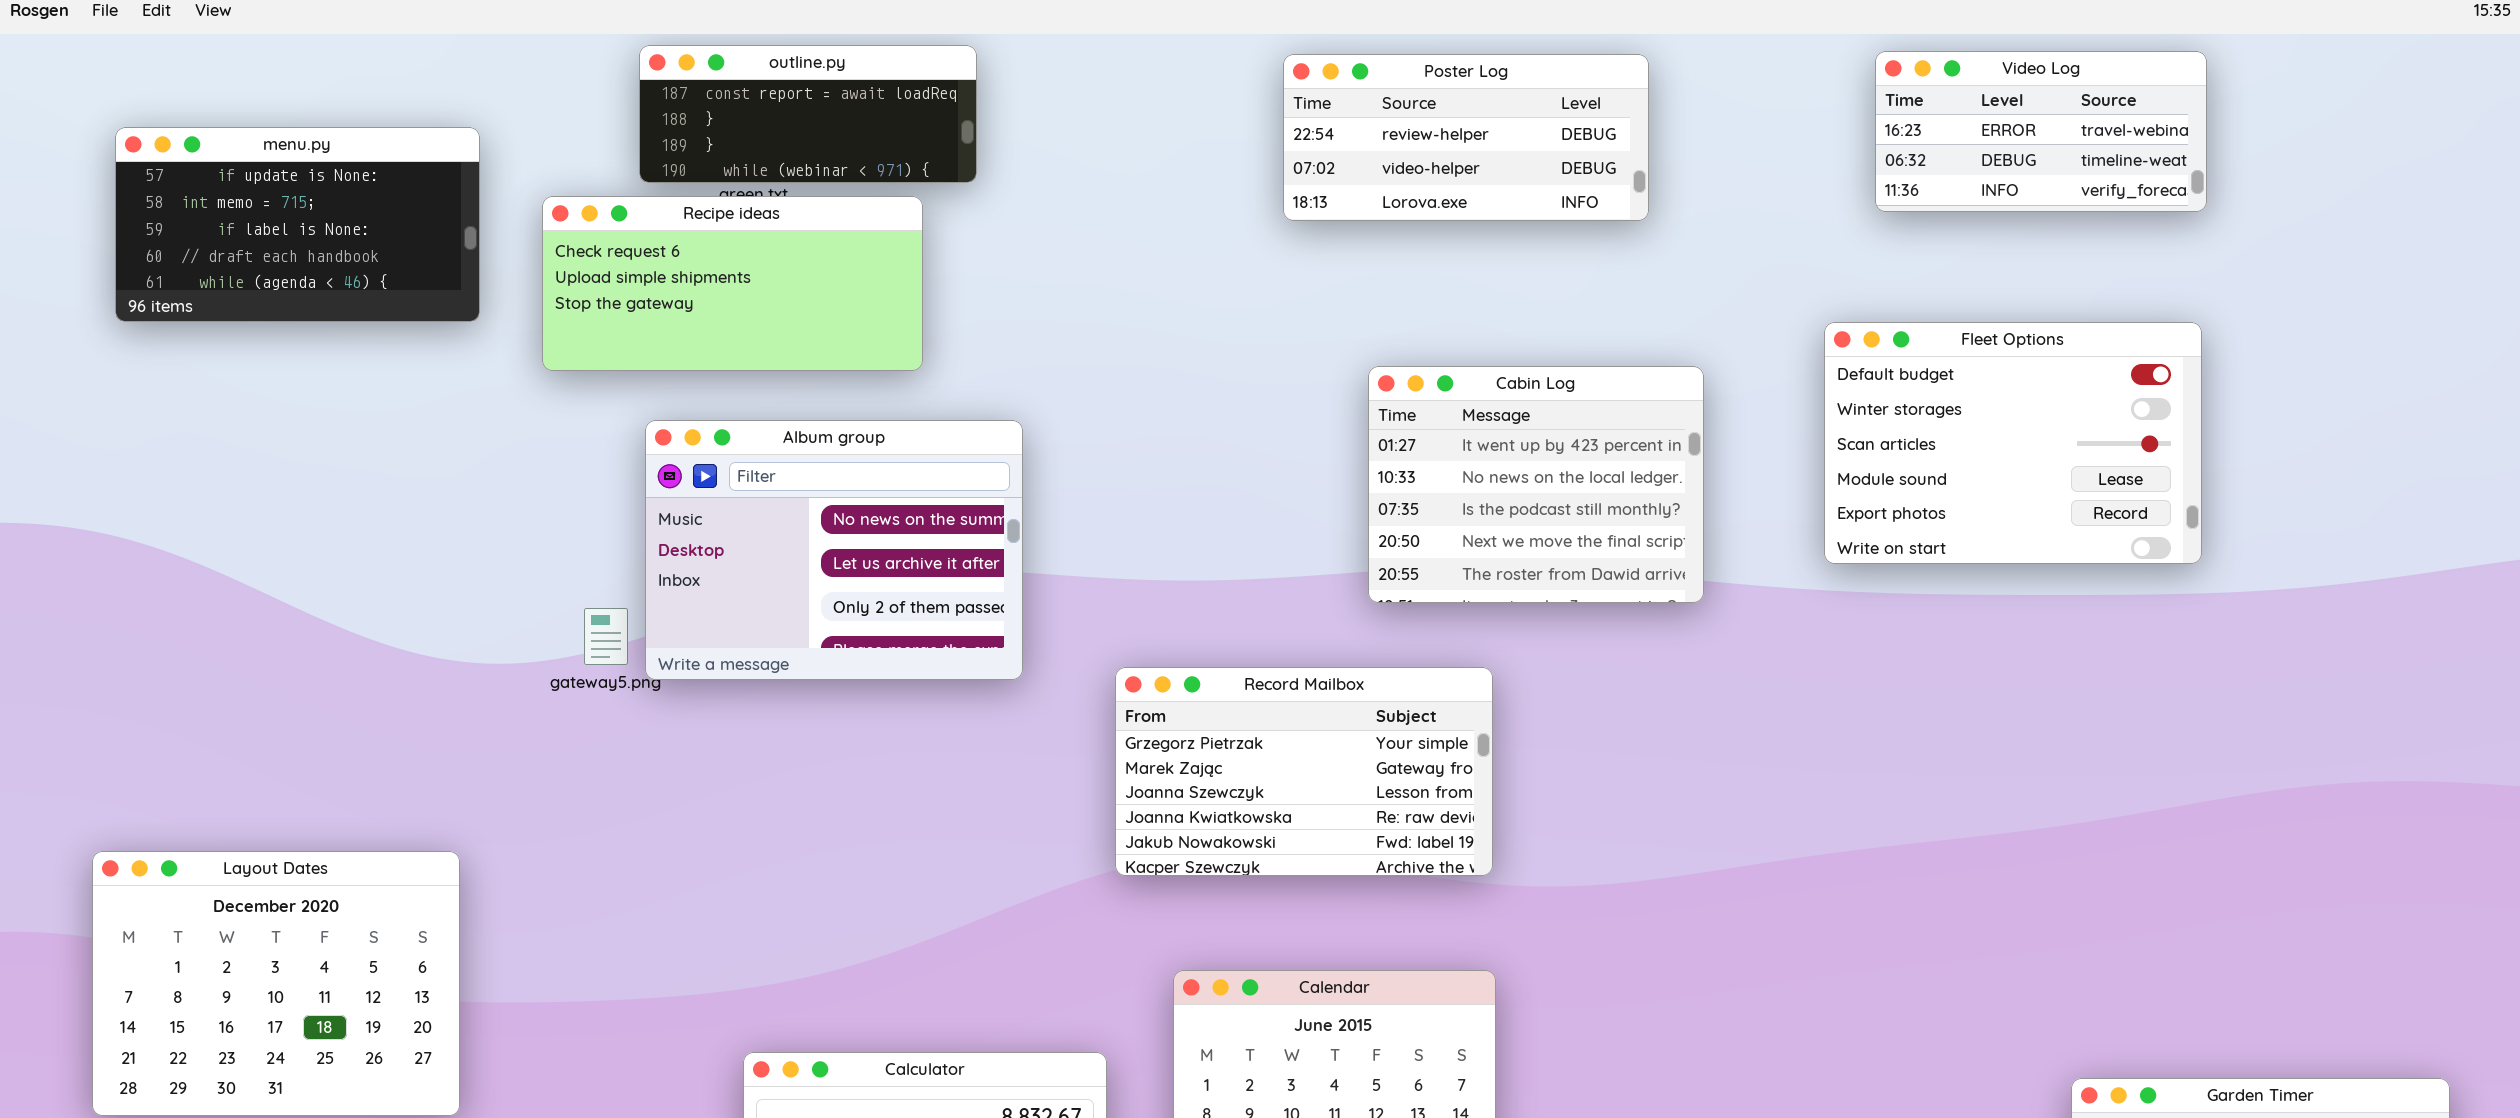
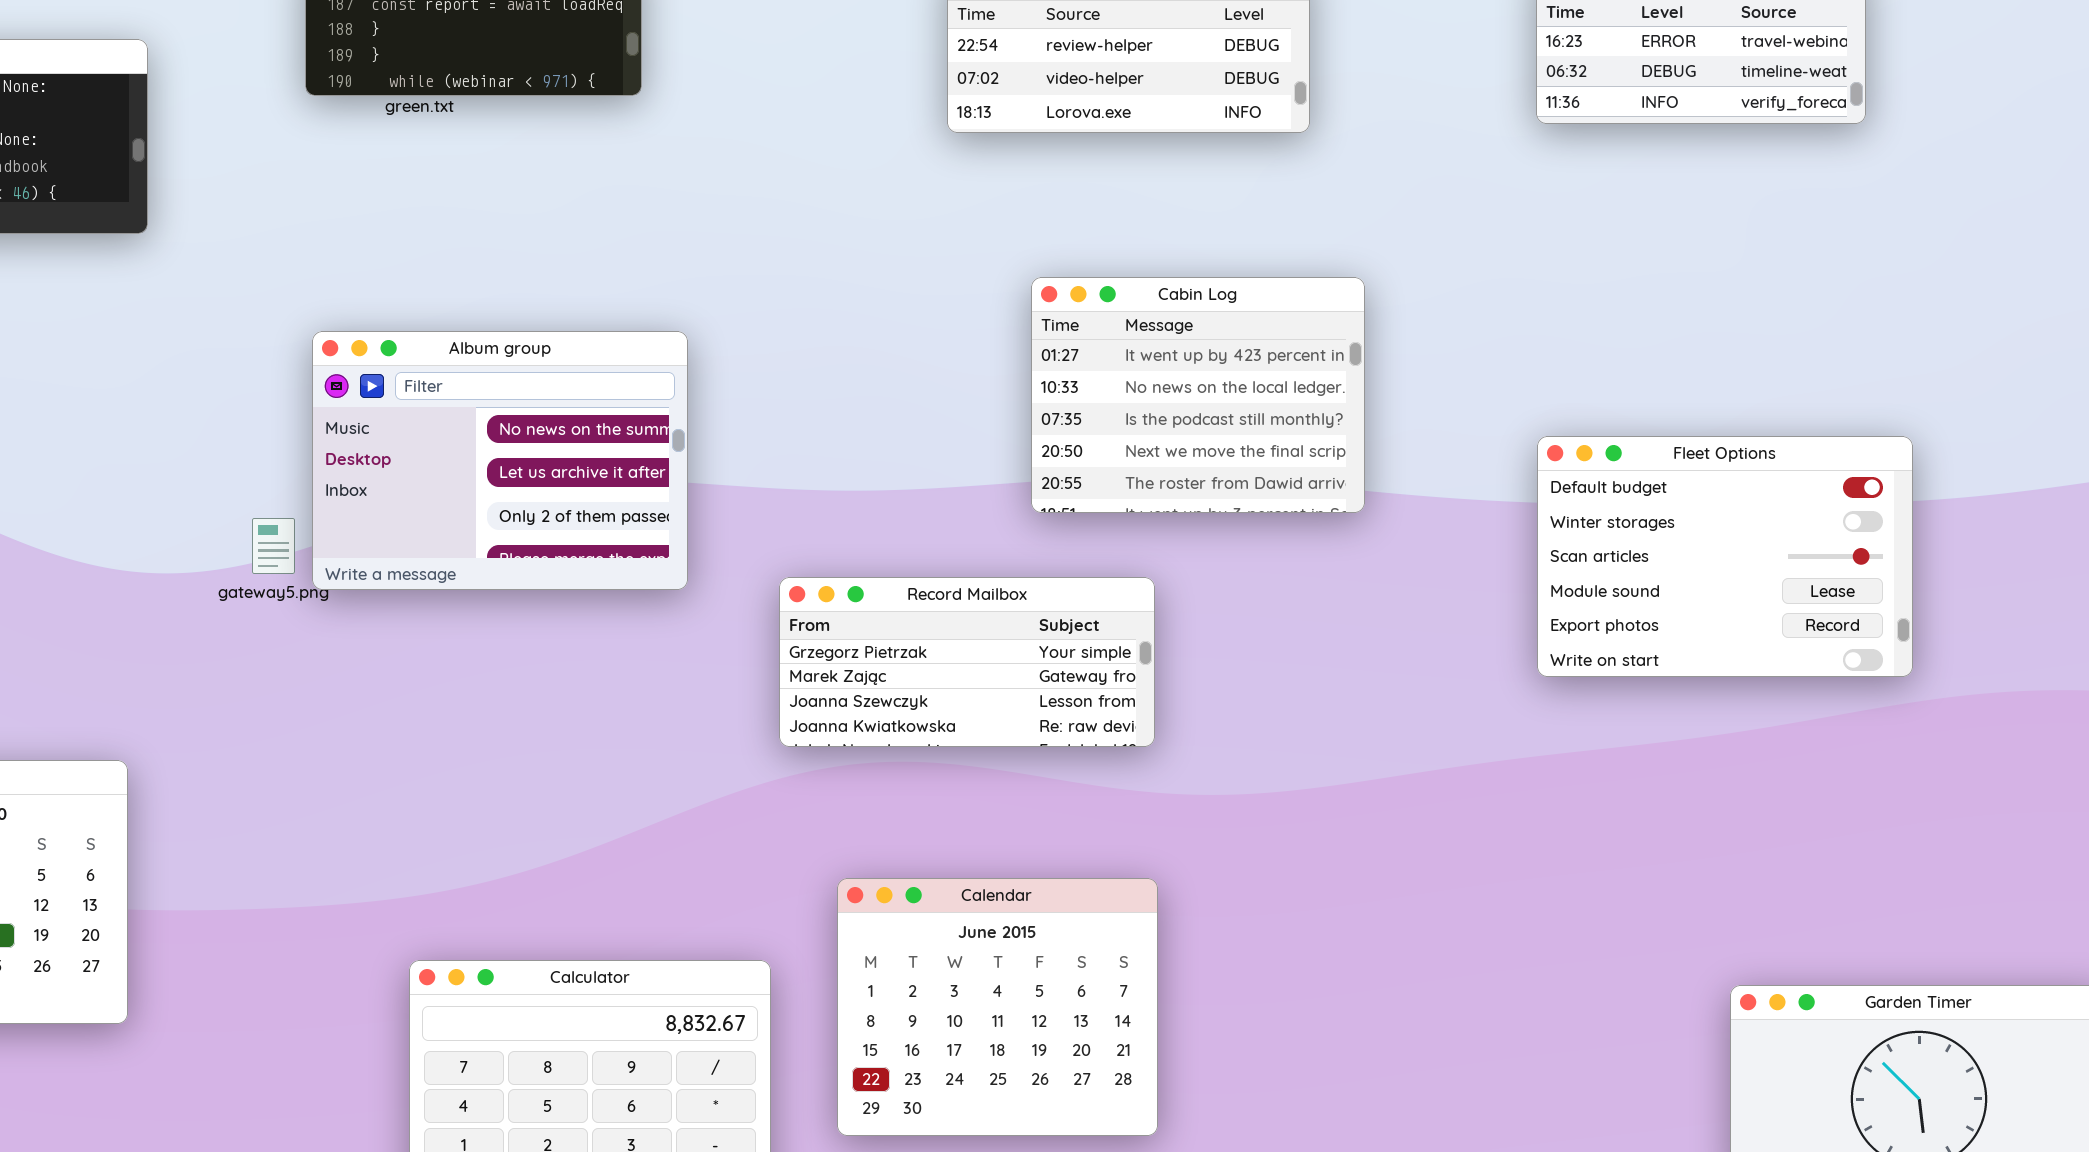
Recipe ideas: [542,196,923,371] -> none, closed
Fleet Options: [1824,322,2202,564] -> [1537,436,1913,677], moved
Record Mailbox: [1115,667,1493,876] -> [779,577,1155,747], resized

